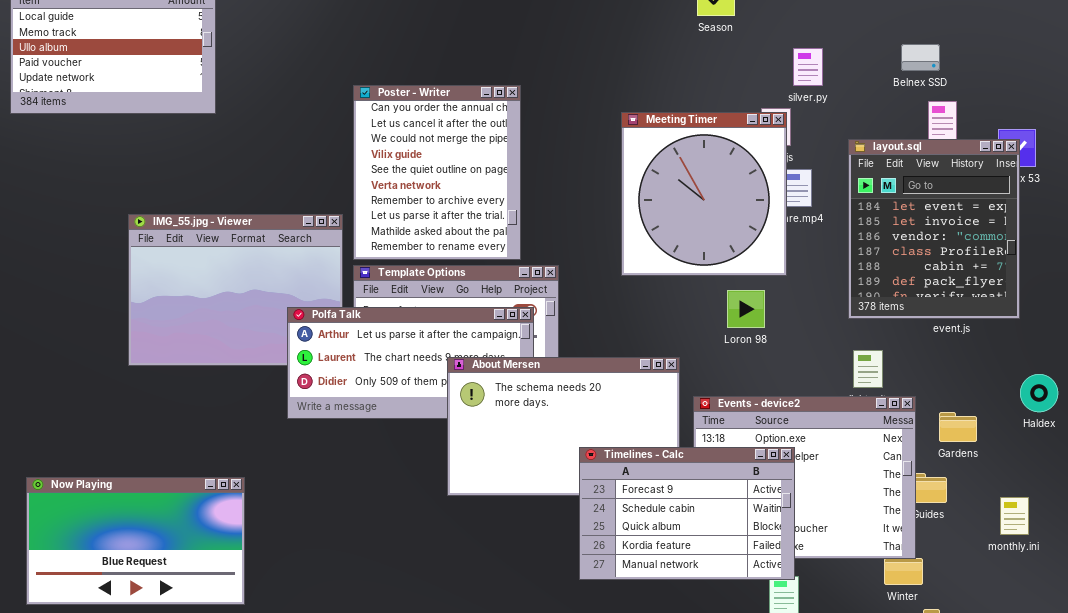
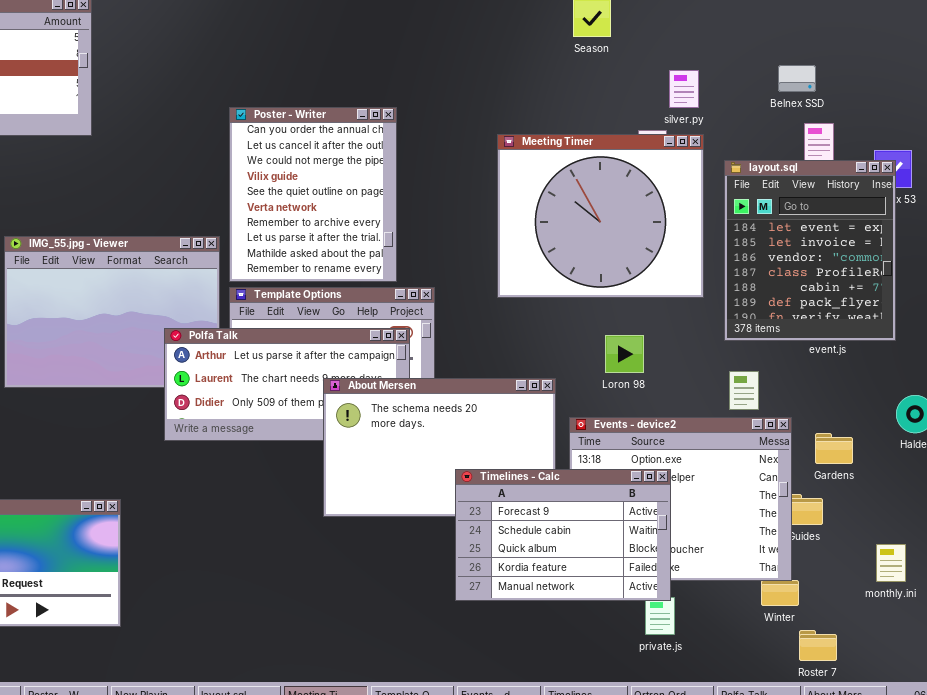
Meeting Timer: [621,112,787,276] -> [497,134,704,298], resized
Loron 98: [727,290,765,328] -> [605,335,644,373], moved
monthly.ini: [1000,497,1029,535] -> [876,544,906,582], moved

